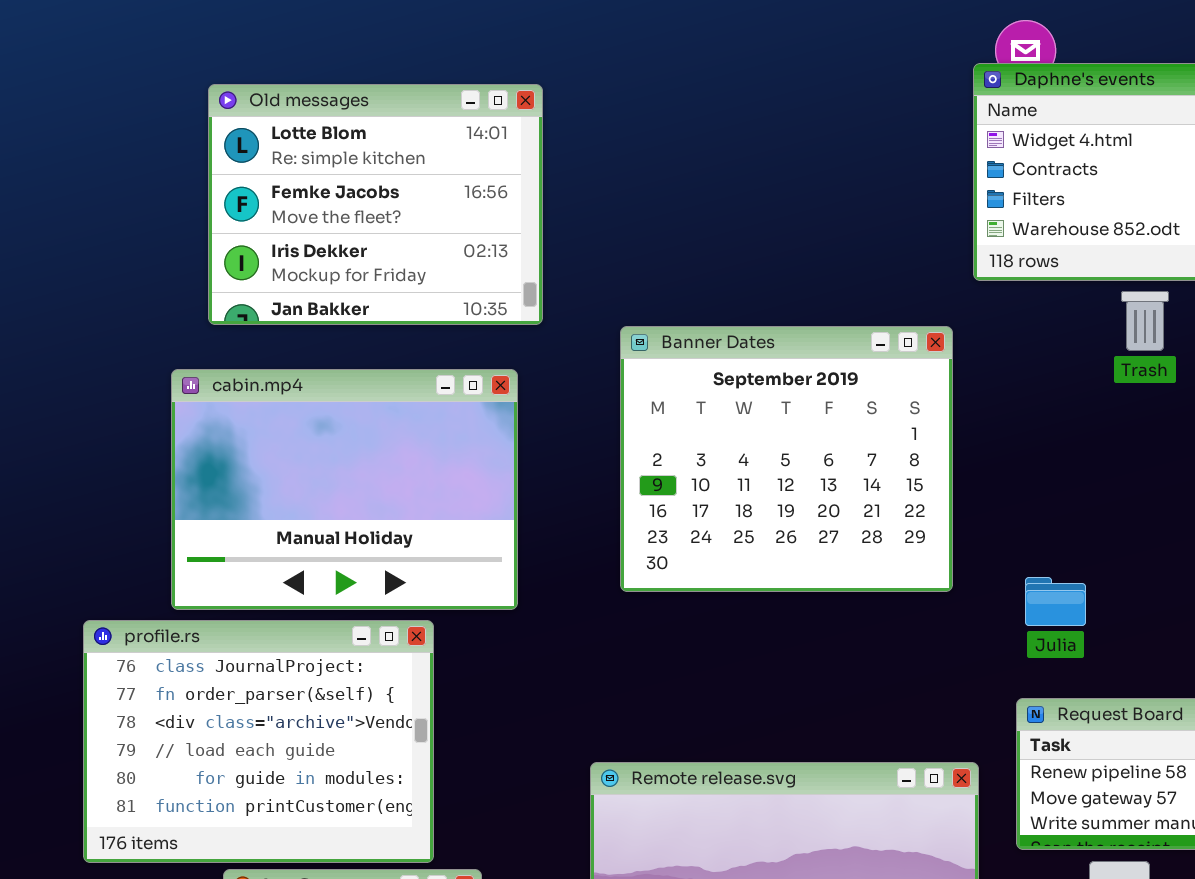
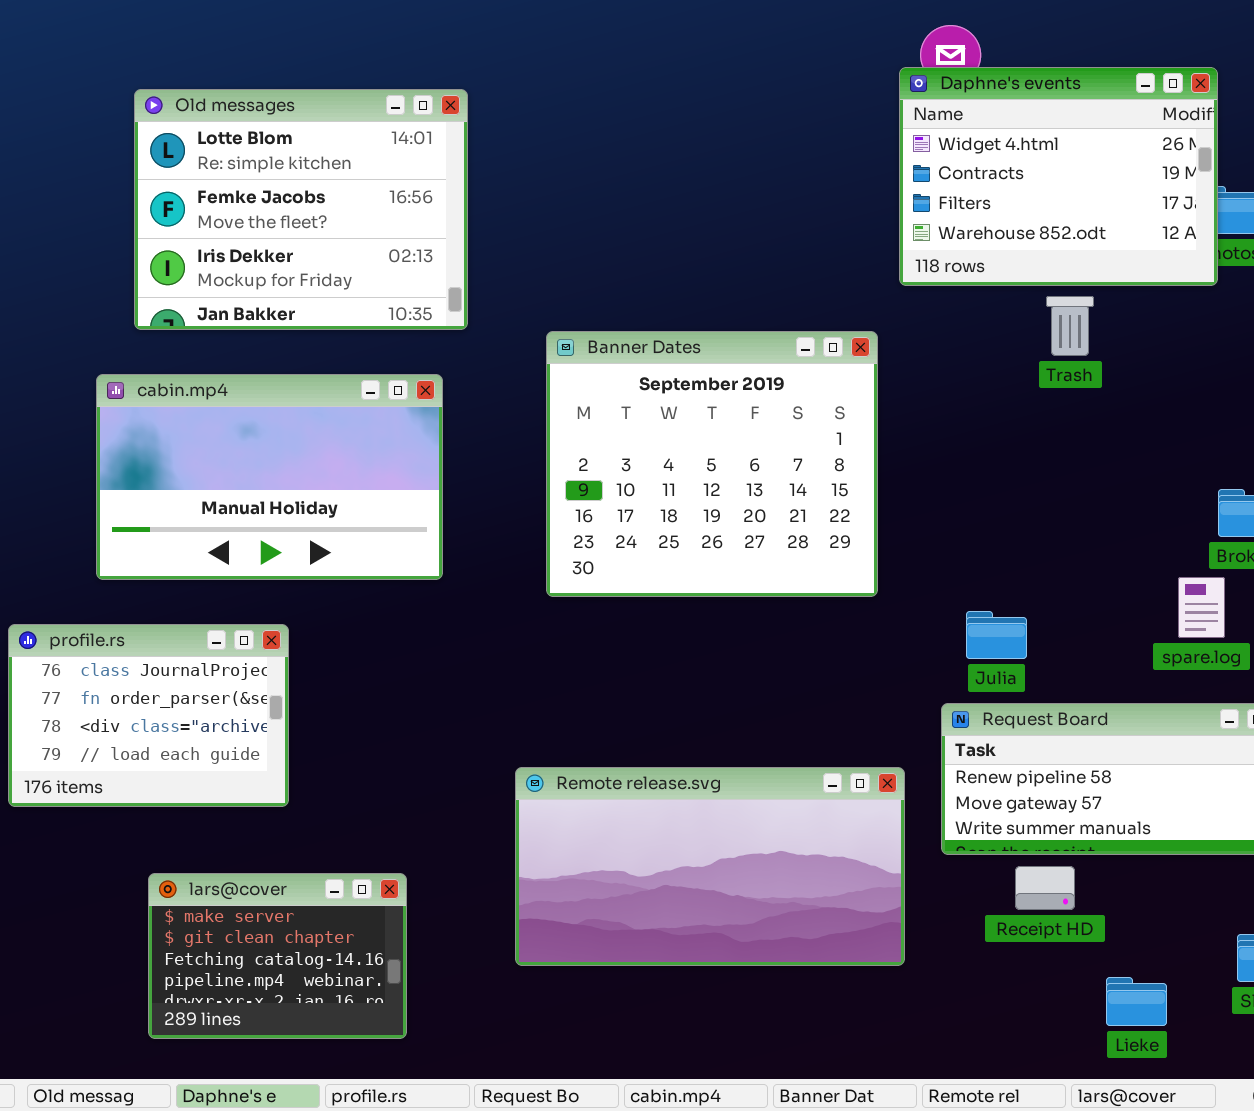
cabin.mp4: [171,369,518,610] -> [96,374,443,580], resized
Julia: [1025,577,1086,626] -> [966,611,1027,659], moved
profile.rs: [83,620,434,863] -> [8,624,289,807], resized

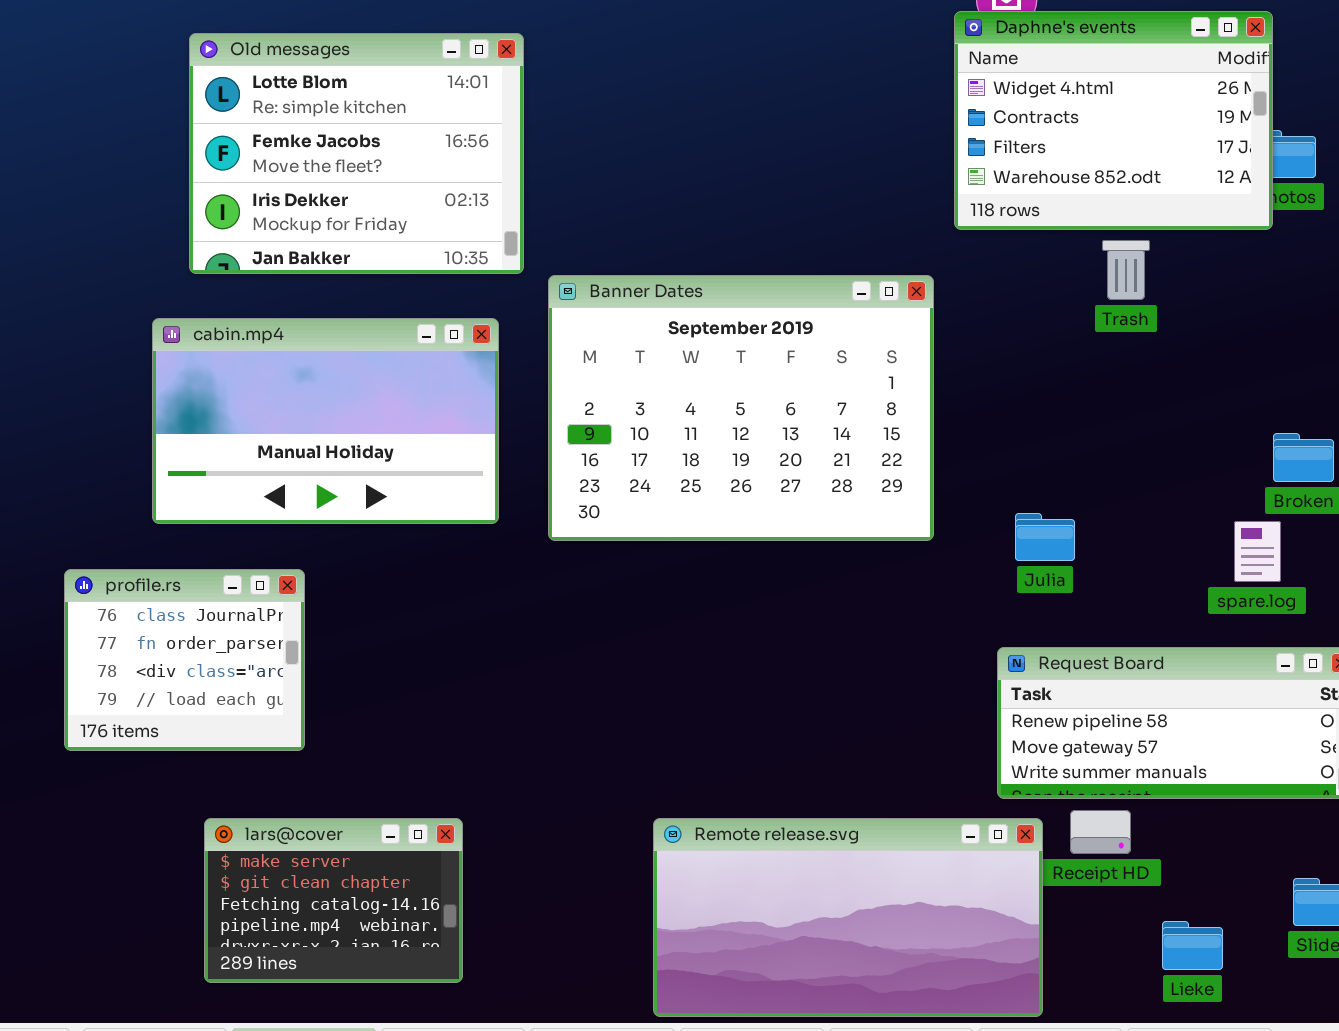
Banner Dates: [546,331,878,597] -> [548,275,934,541], resized
Julia: [966,611,1027,659] -> [1015,513,1075,561], moved
profile.rs: [8,624,289,807] -> [64,569,305,751], resized
Remote release.svg: [515,767,905,966] -> [653,818,1043,1017], moved

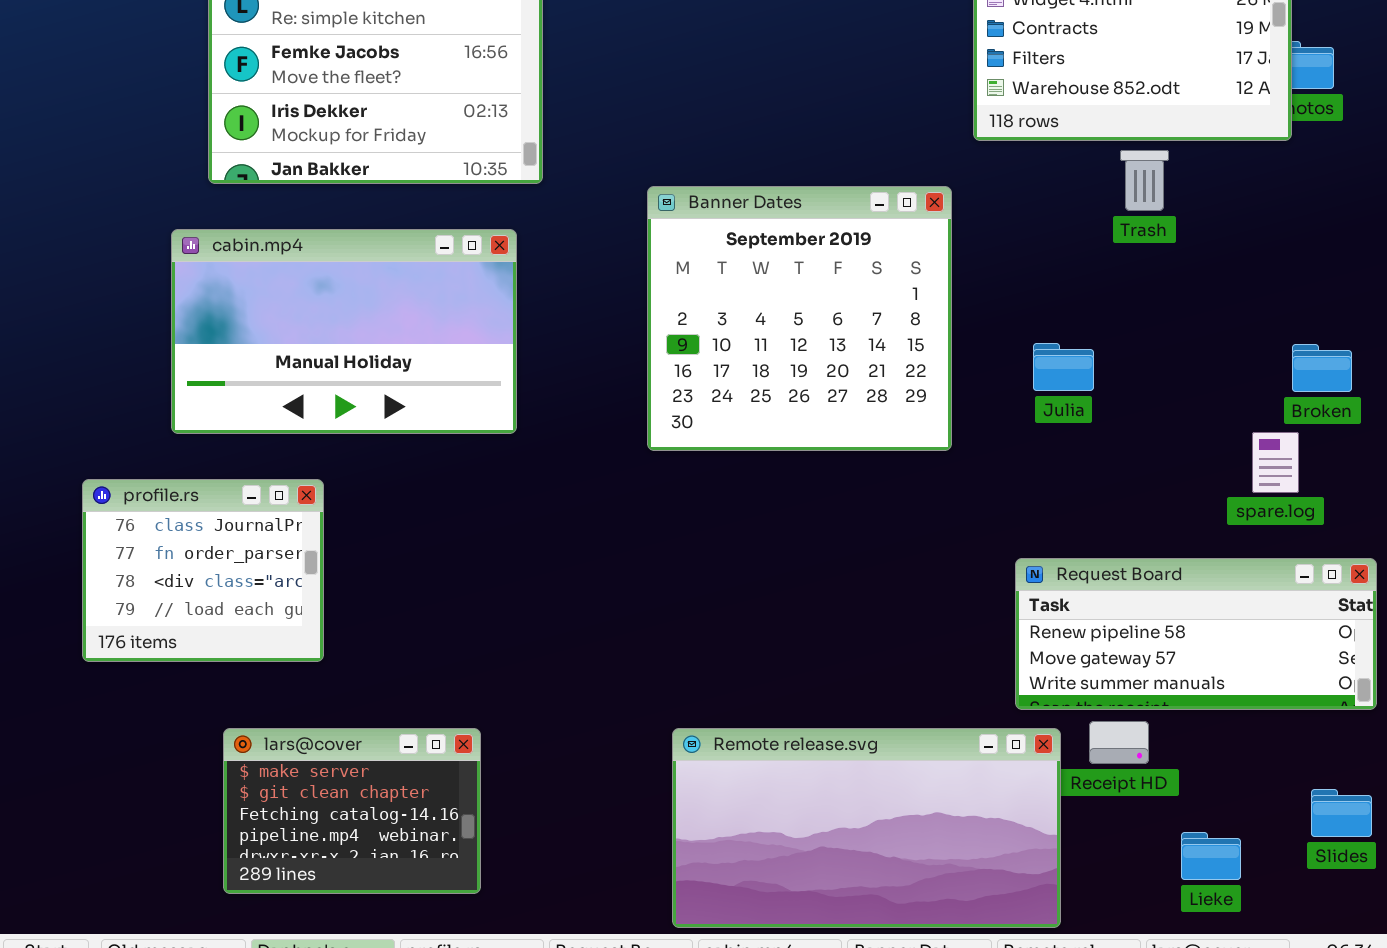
Banner Dates: [548,275,934,541] -> [647,186,952,451], resized
Julia: [1015,513,1075,561] -> [1033,343,1094,391], moved

